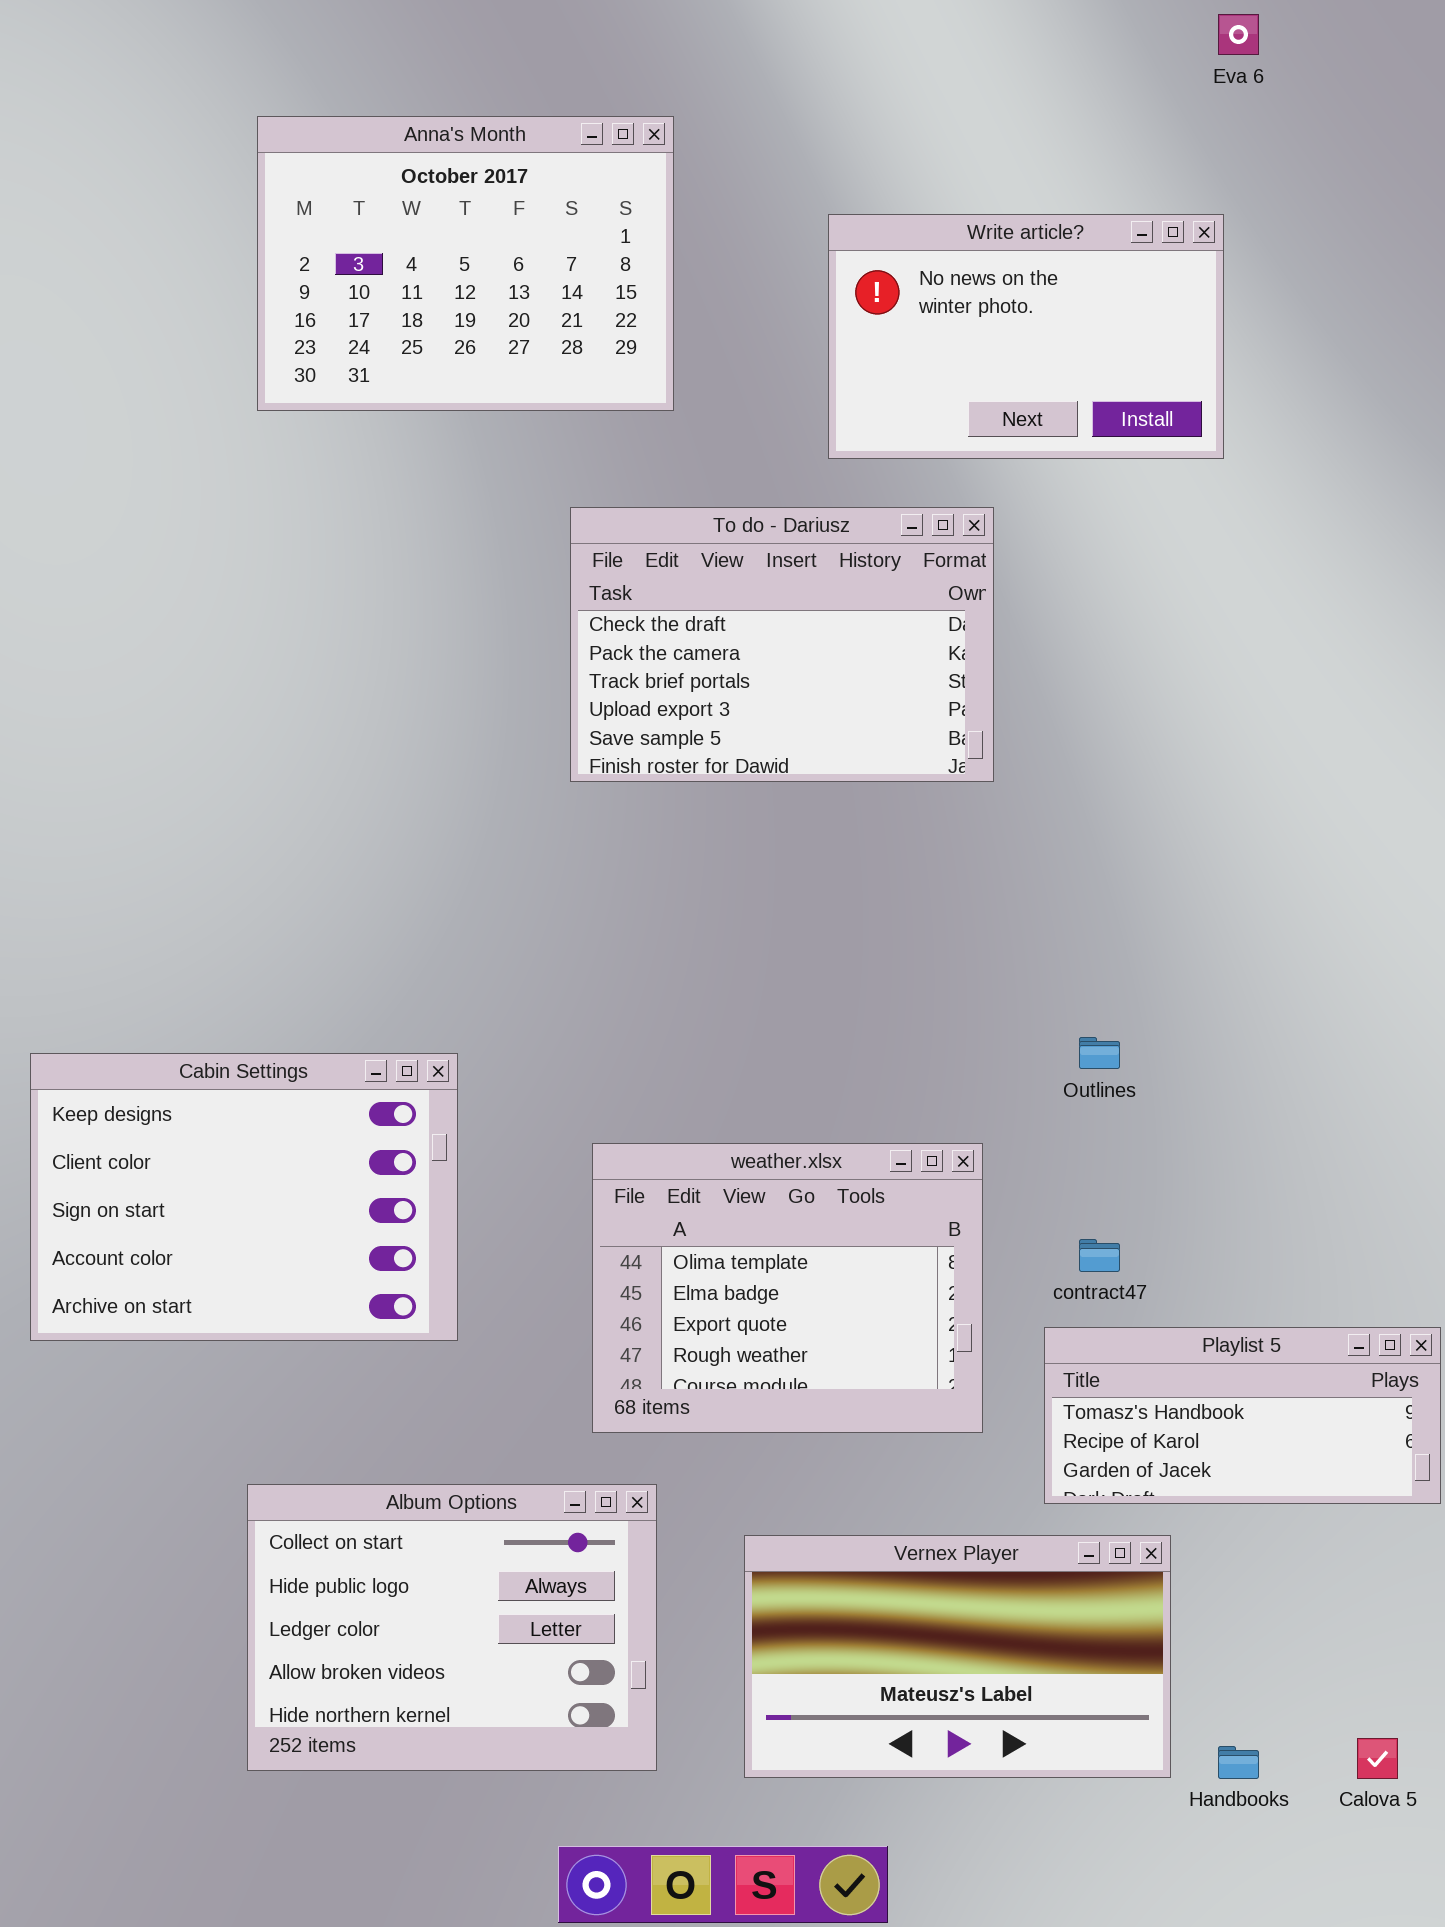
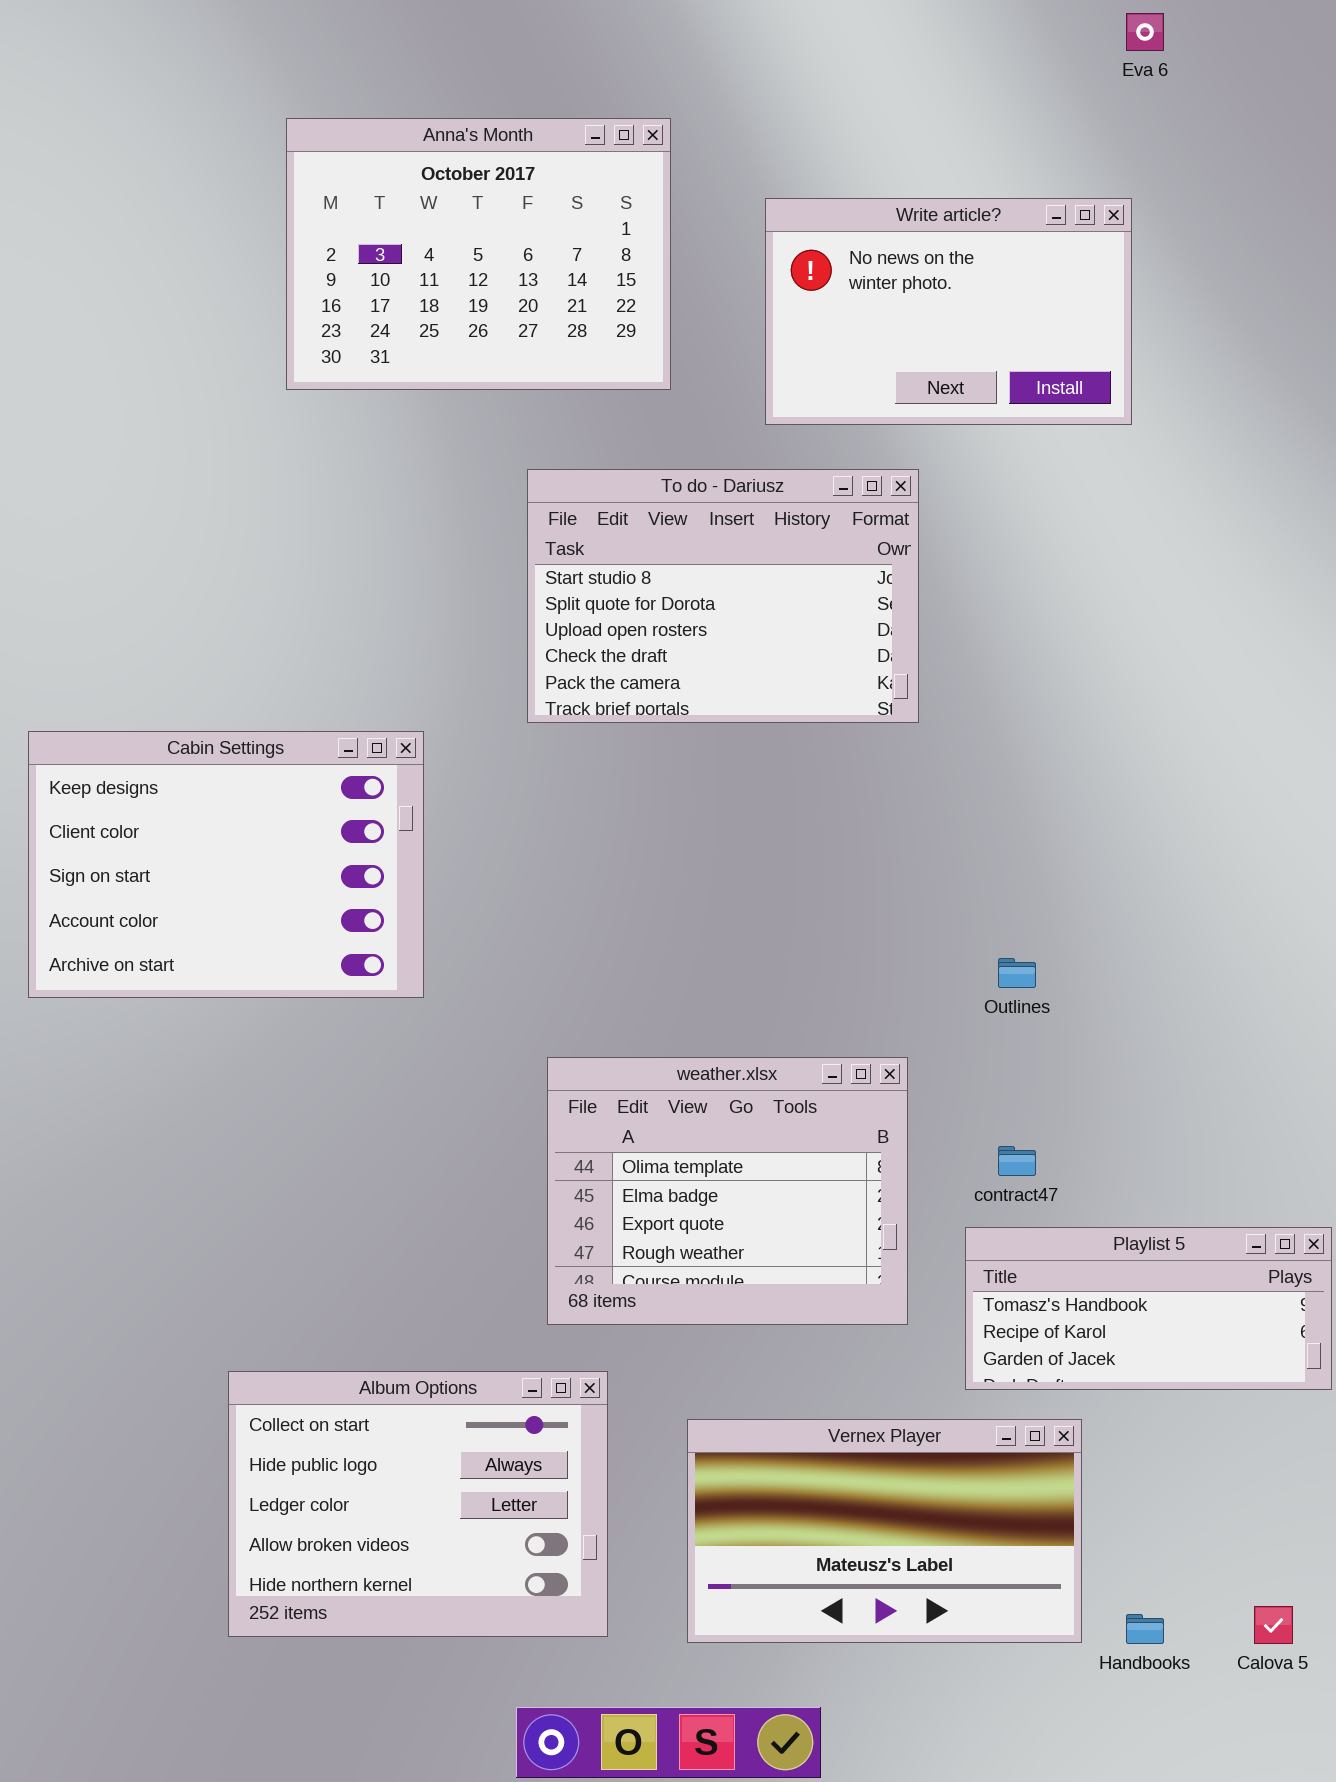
Anna's Month: [257,116,674,411] -> [286,118,671,390], moved
To do - Dariusz: [570,507,994,782] -> [527,469,919,723], scrolled up 3 rows
Cabin Settings: [30,1053,458,1341] -> [28,731,424,998], moved

